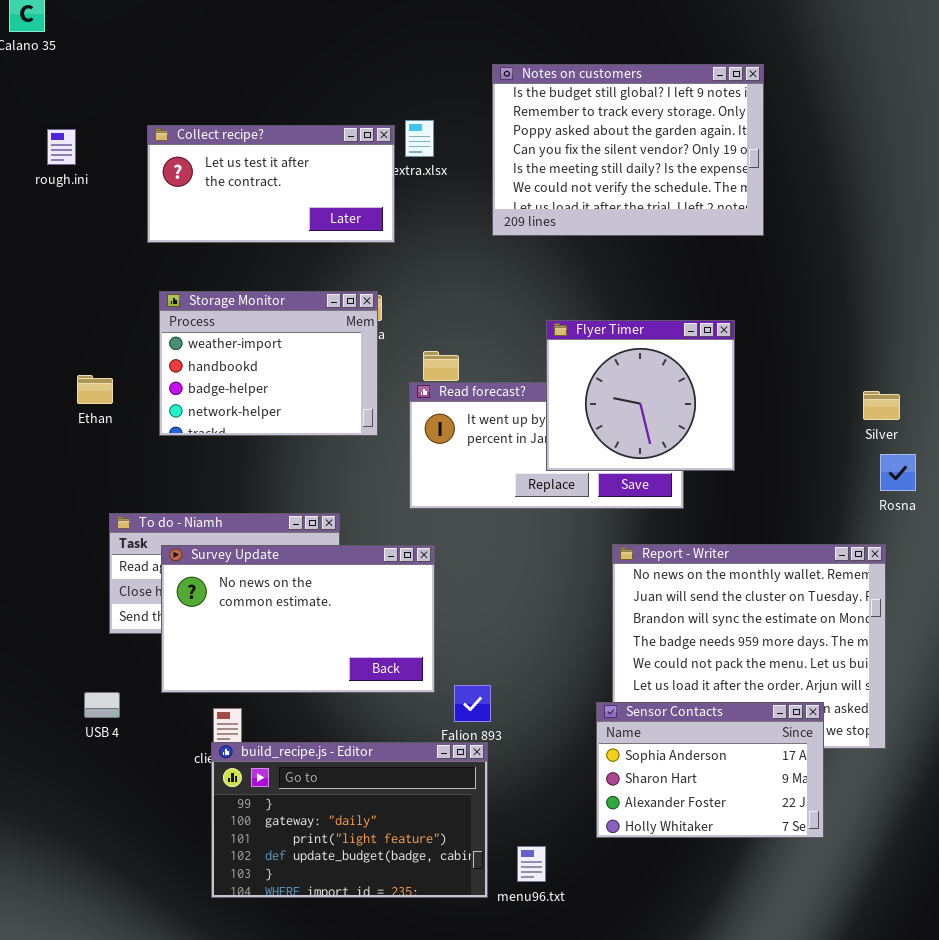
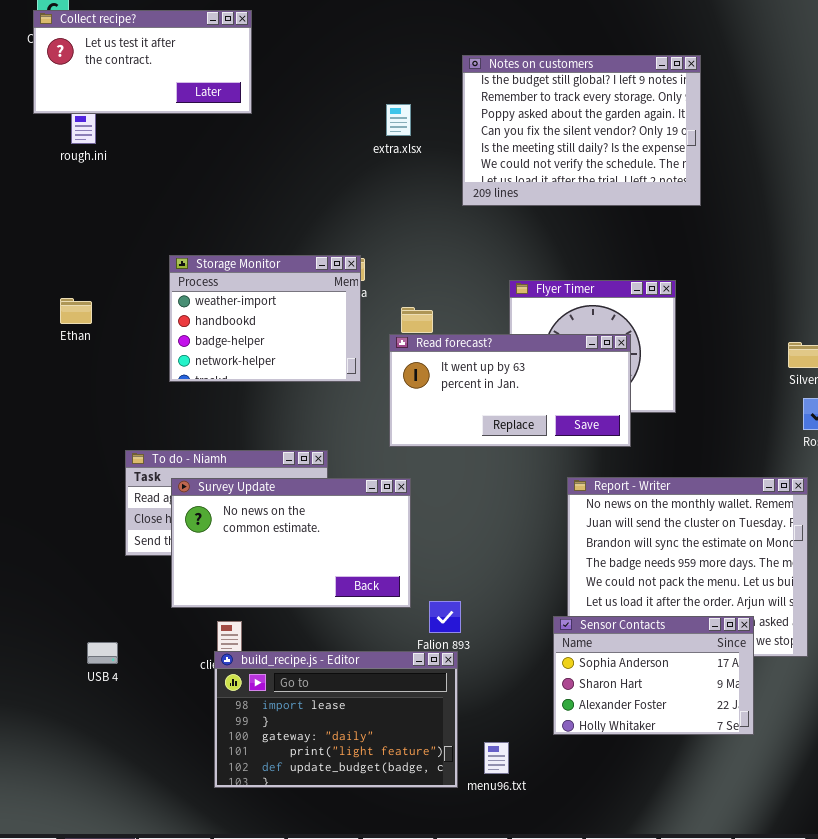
Collect recipe?: [147,125,395,243] -> [33,10,252,114], moved
Ethan: [77,375,113,404] -> [60,298,92,324], moved
Read forecast?: [409,382,684,509] -> [389,334,631,447], raised
USB 4: [84,692,120,718] -> [87,642,118,664], moved
build_recipe.js - Editor: [211,742,488,898] -> [214,651,458,788], scrolled up 1 row

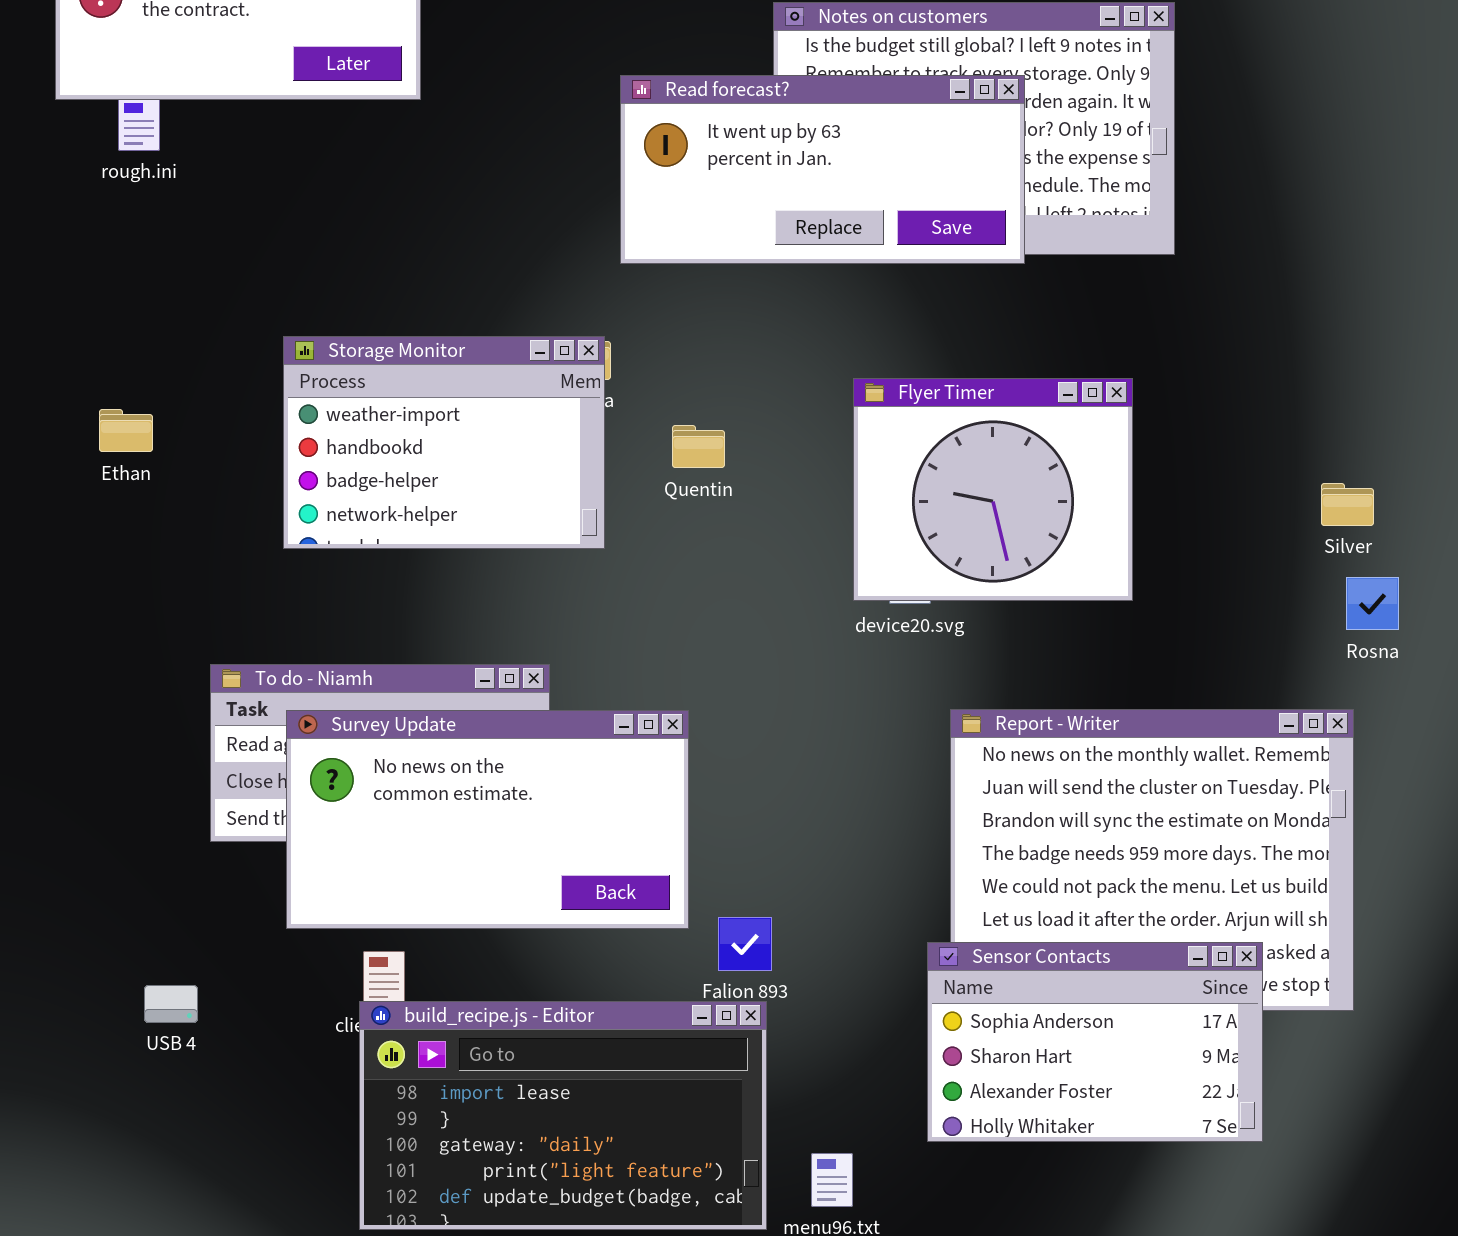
Read forecast?: [389,334,631,447] -> [620,75,1025,264], moved

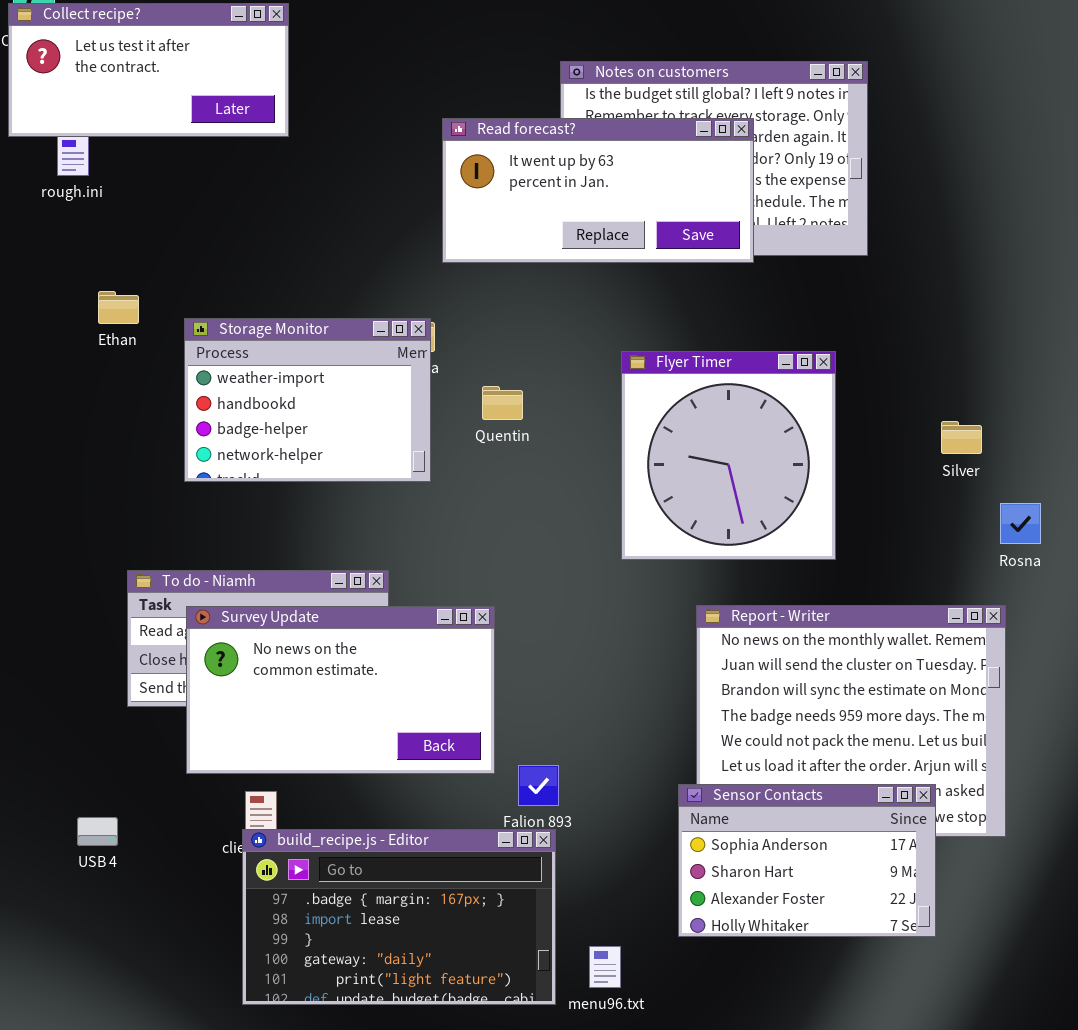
Flyer Timer: [853,378,1133,601] -> [621,351,836,560], resized
Ethan: [99,409,153,452] -> [98,291,139,324], moved
Silver: [1321,483,1374,526] -> [941,421,982,454], moved
build_recipe.js - Editor: [359,1001,767,1230] -> [242,829,556,1005], scrolled up 1 row

